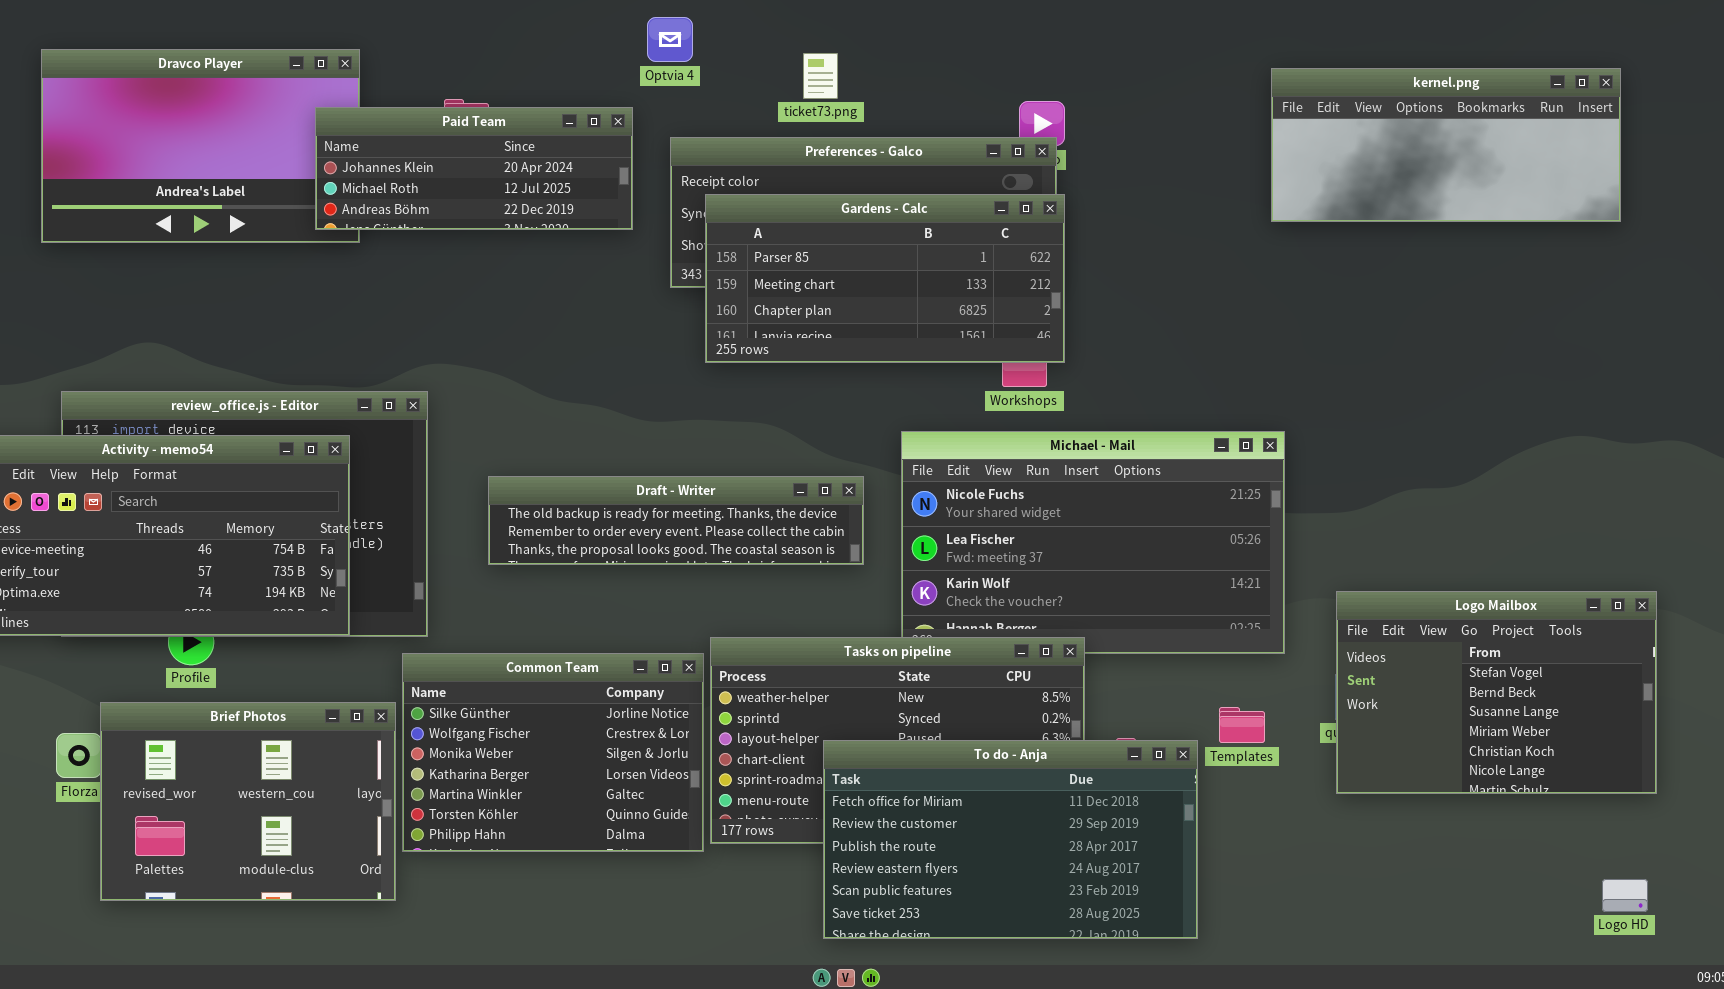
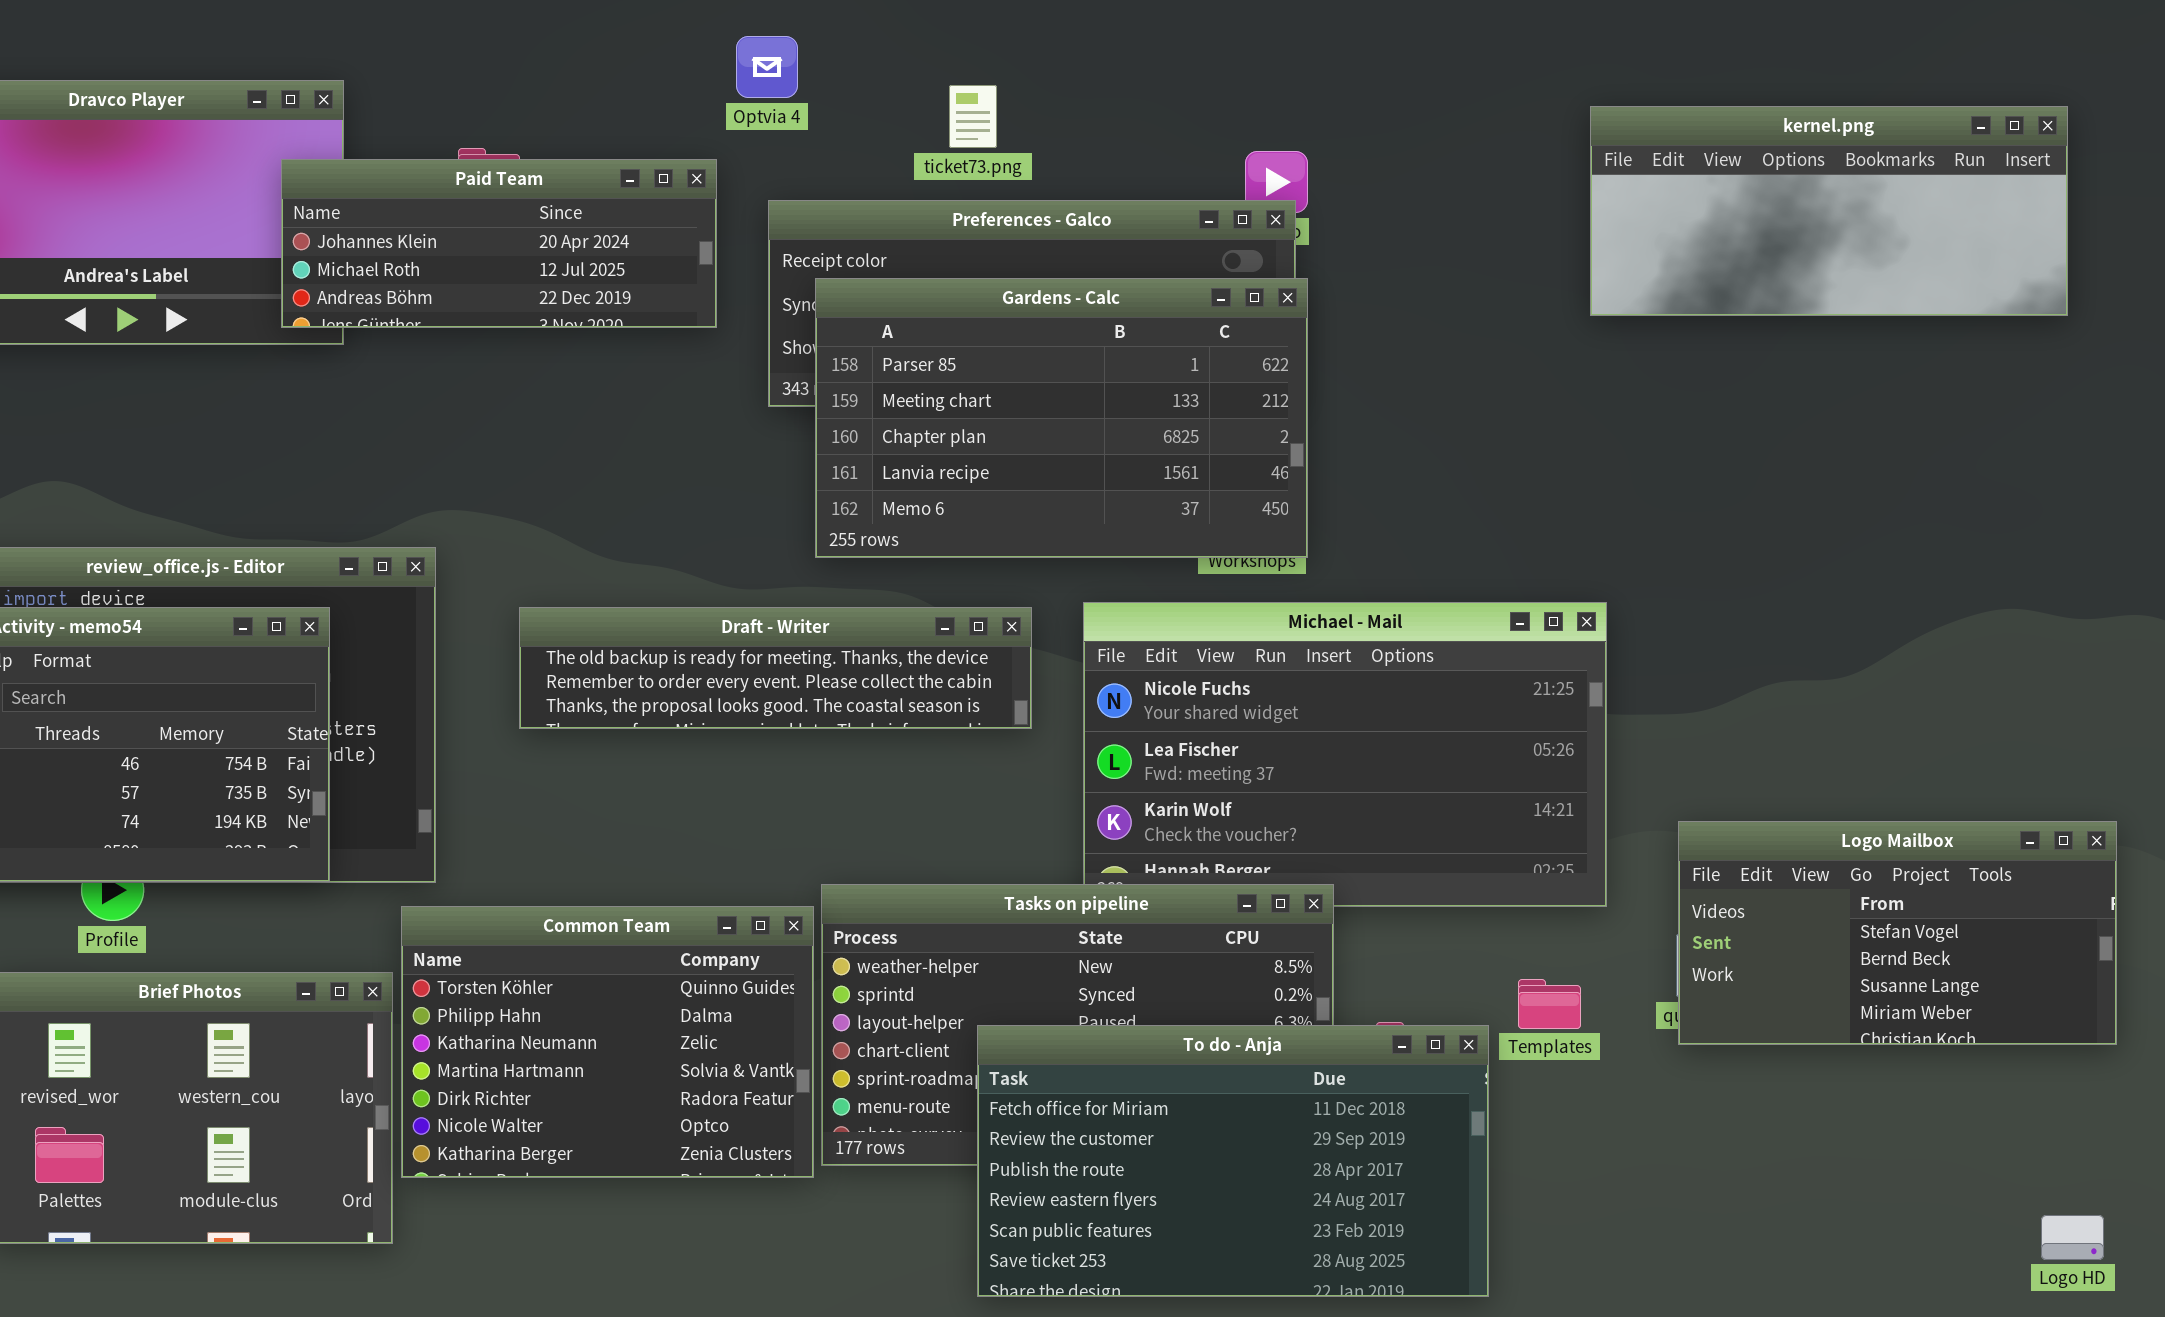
Gardens - Calc: [705,194,1065,363] -> [815,278,1308,558], resized
Draft - Writer: [488,476,864,565] -> [519,607,1032,729], moved
Logo Mailbox: [1336,591,1657,794] -> [1678,821,2117,1045], resized
Common Team: [402,653,704,852] -> [401,906,814,1178], scrolled down 5 rows

